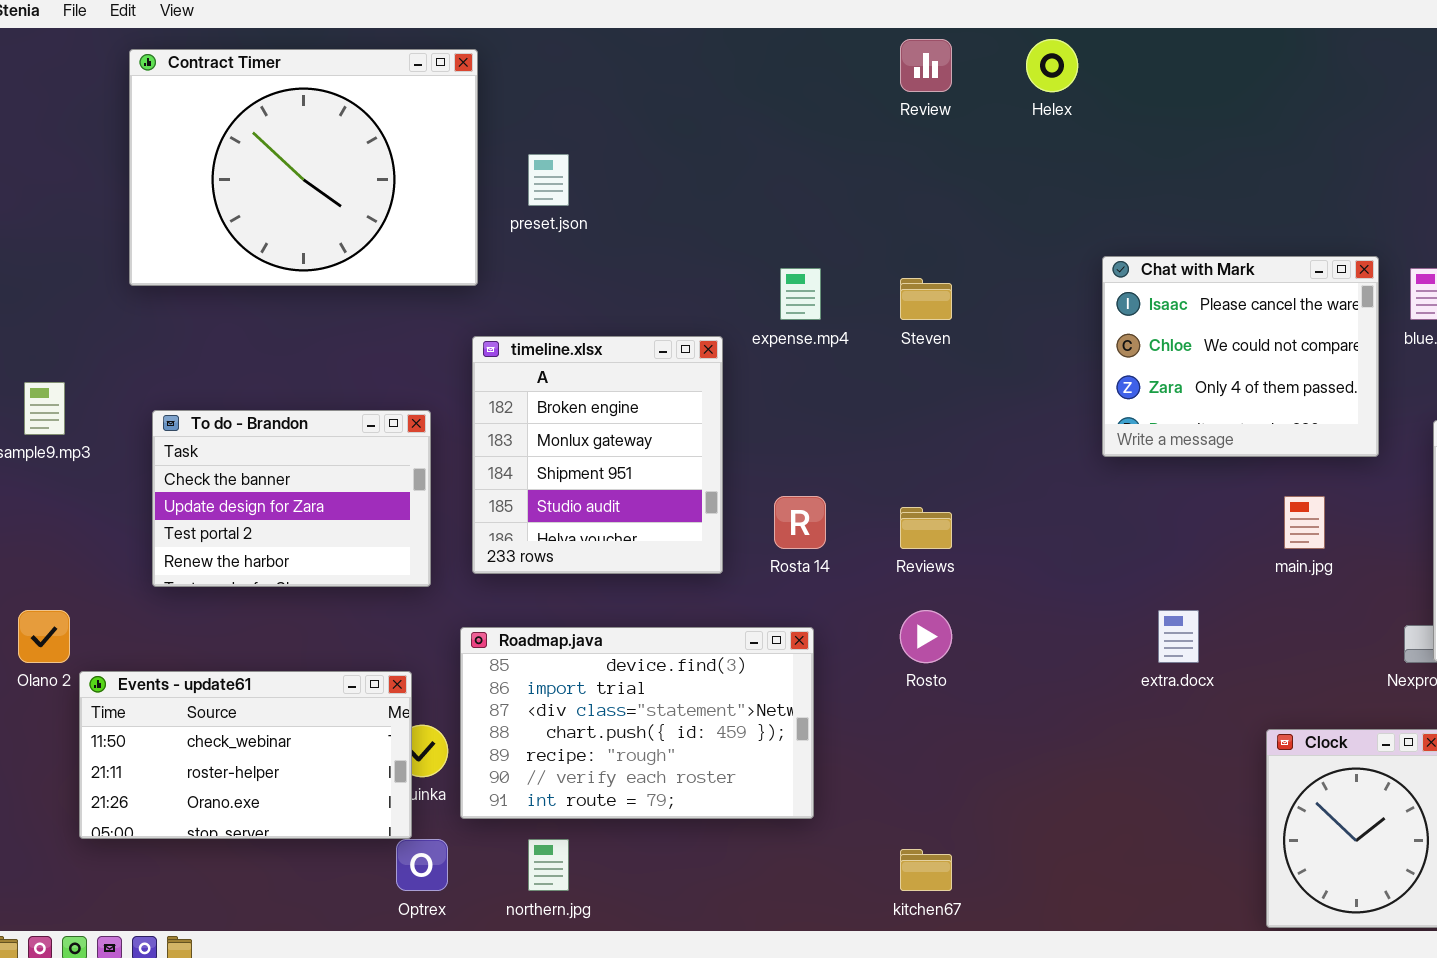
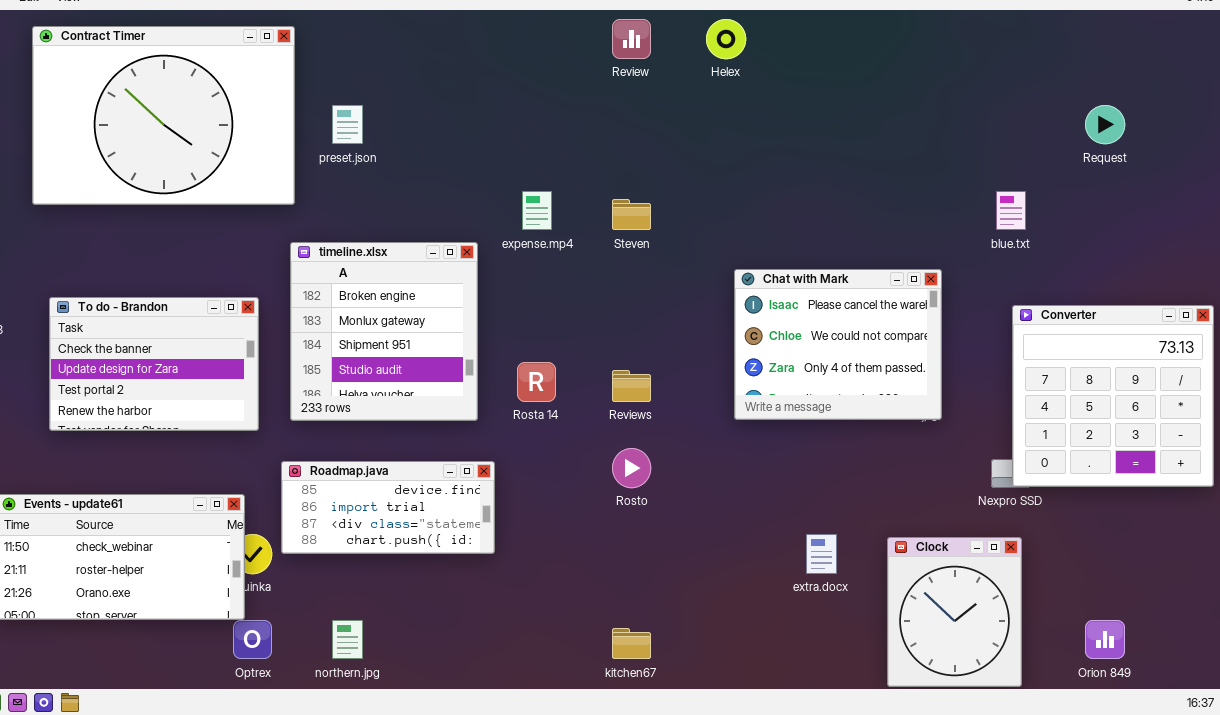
Chat with Mark: [1102,256,1379,457] -> [734,269,942,420], moved
extra.docx: [1158,610,1199,663] -> [806,534,837,574], moved
Roadmap.java: [460,627,814,819] -> [281,461,495,554], resized

